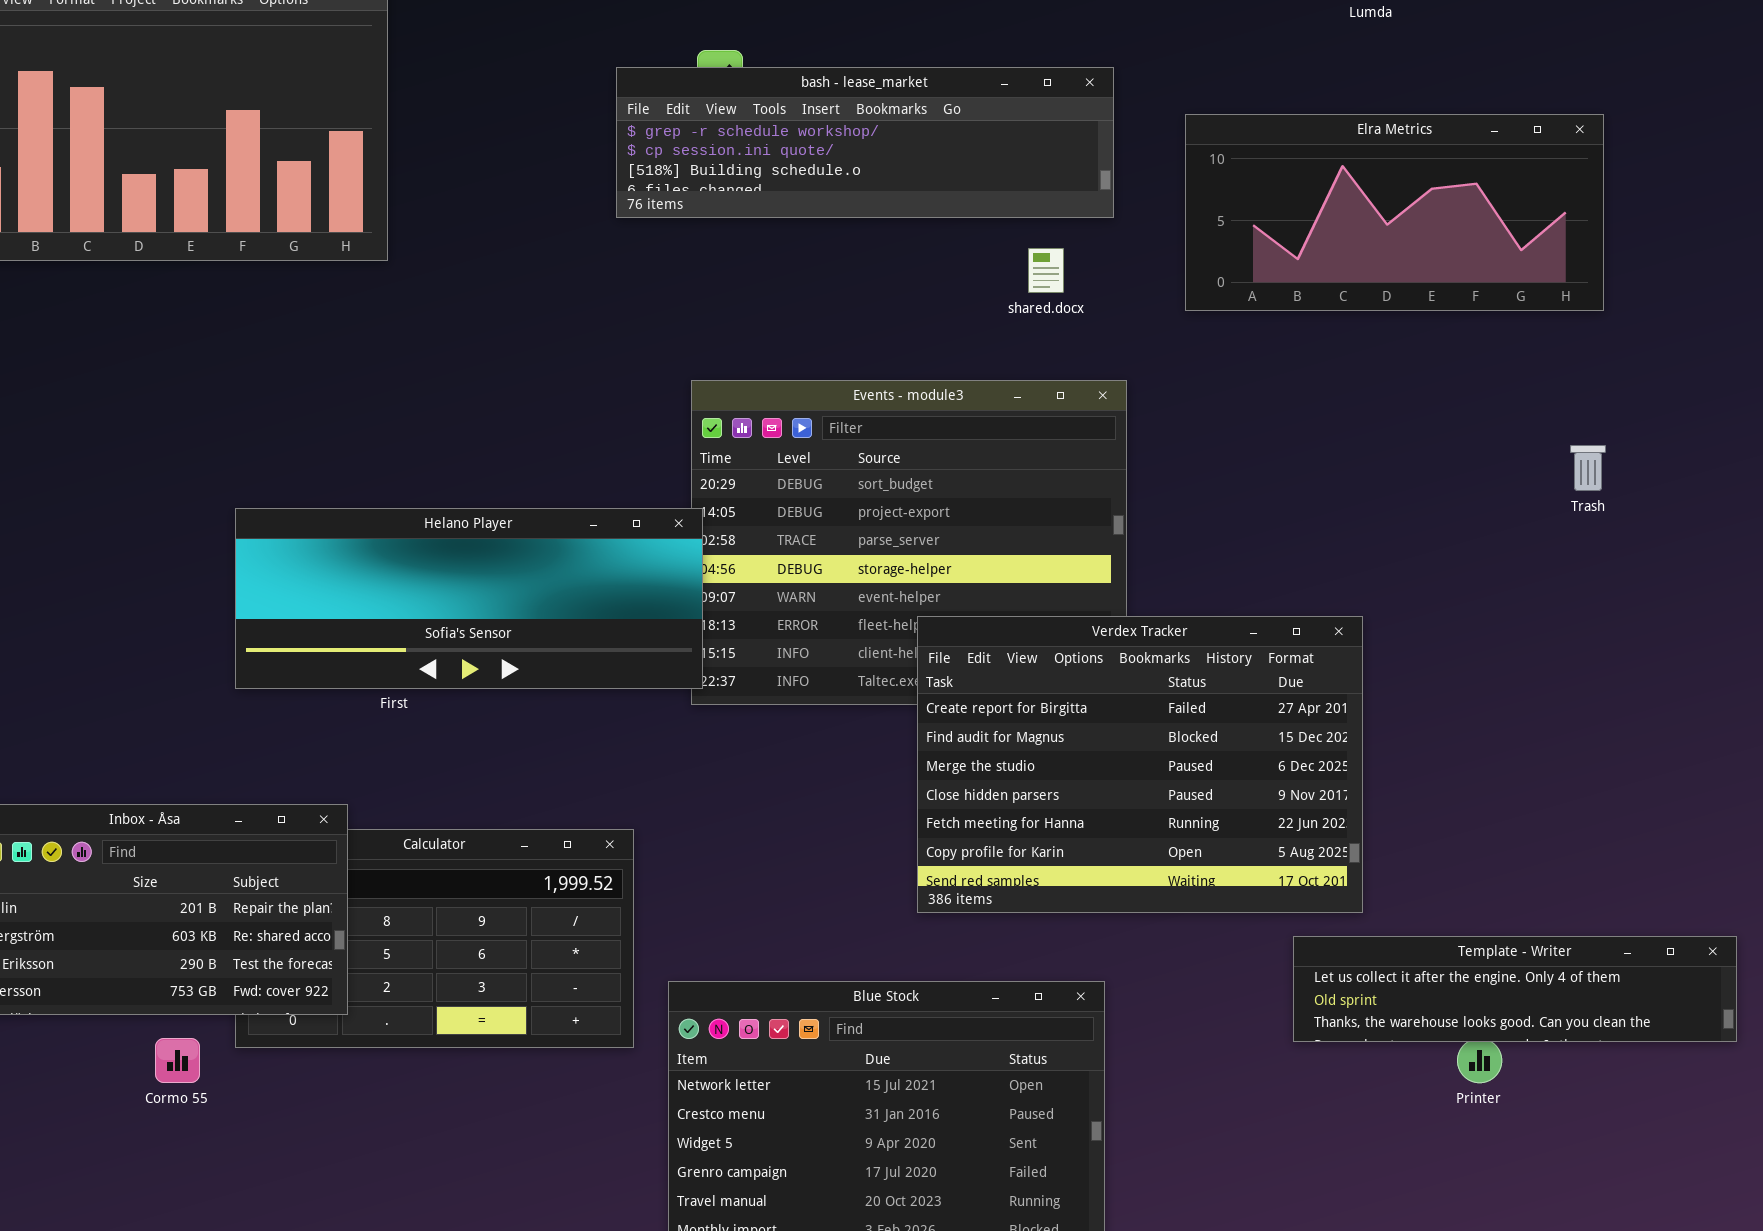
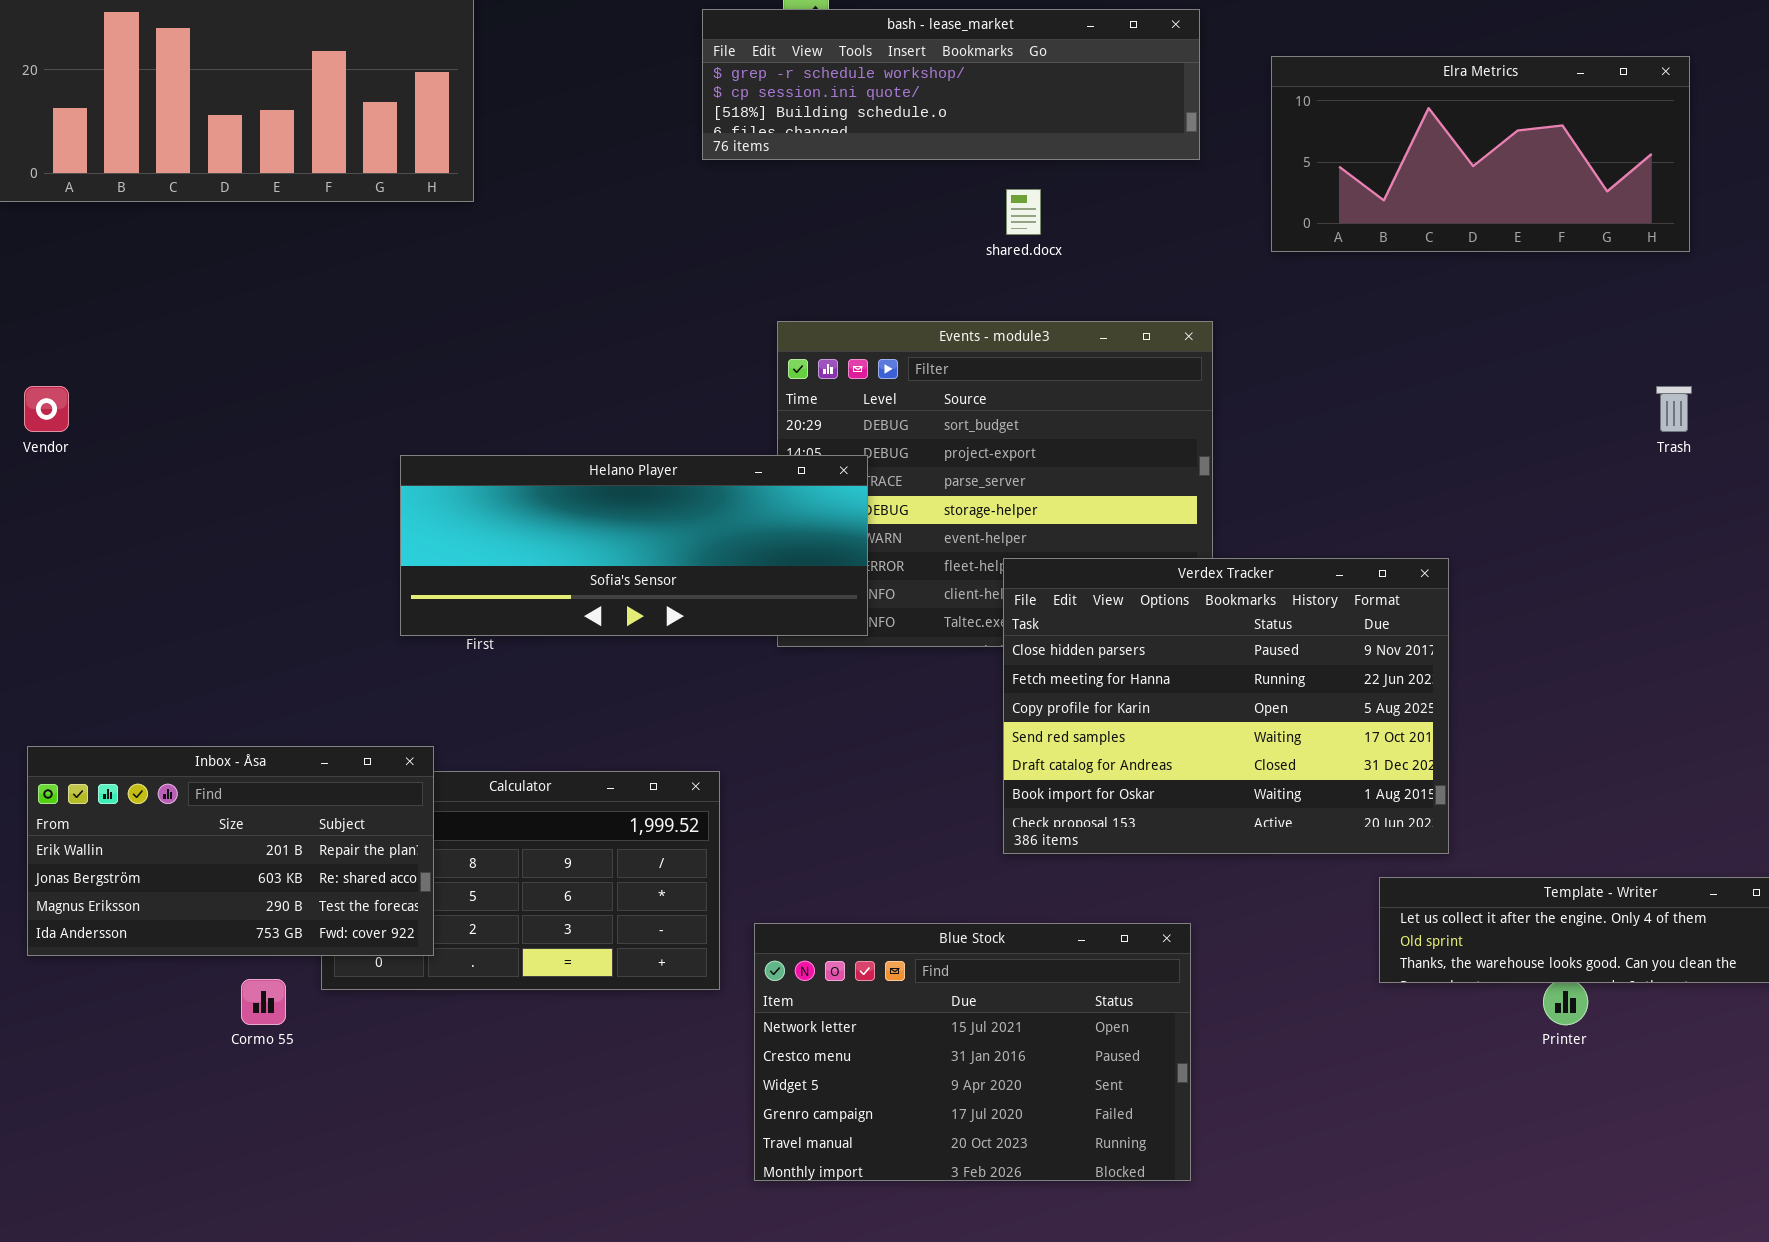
shared.docx: [1028,248,1064,293] -> [1006,189,1041,235], moved
Helano Player: [235,508,703,689] -> [400,455,868,636], moved
Verdex Tracker: [917,616,1363,913] -> [1003,558,1449,854], scrolled down 3 rows

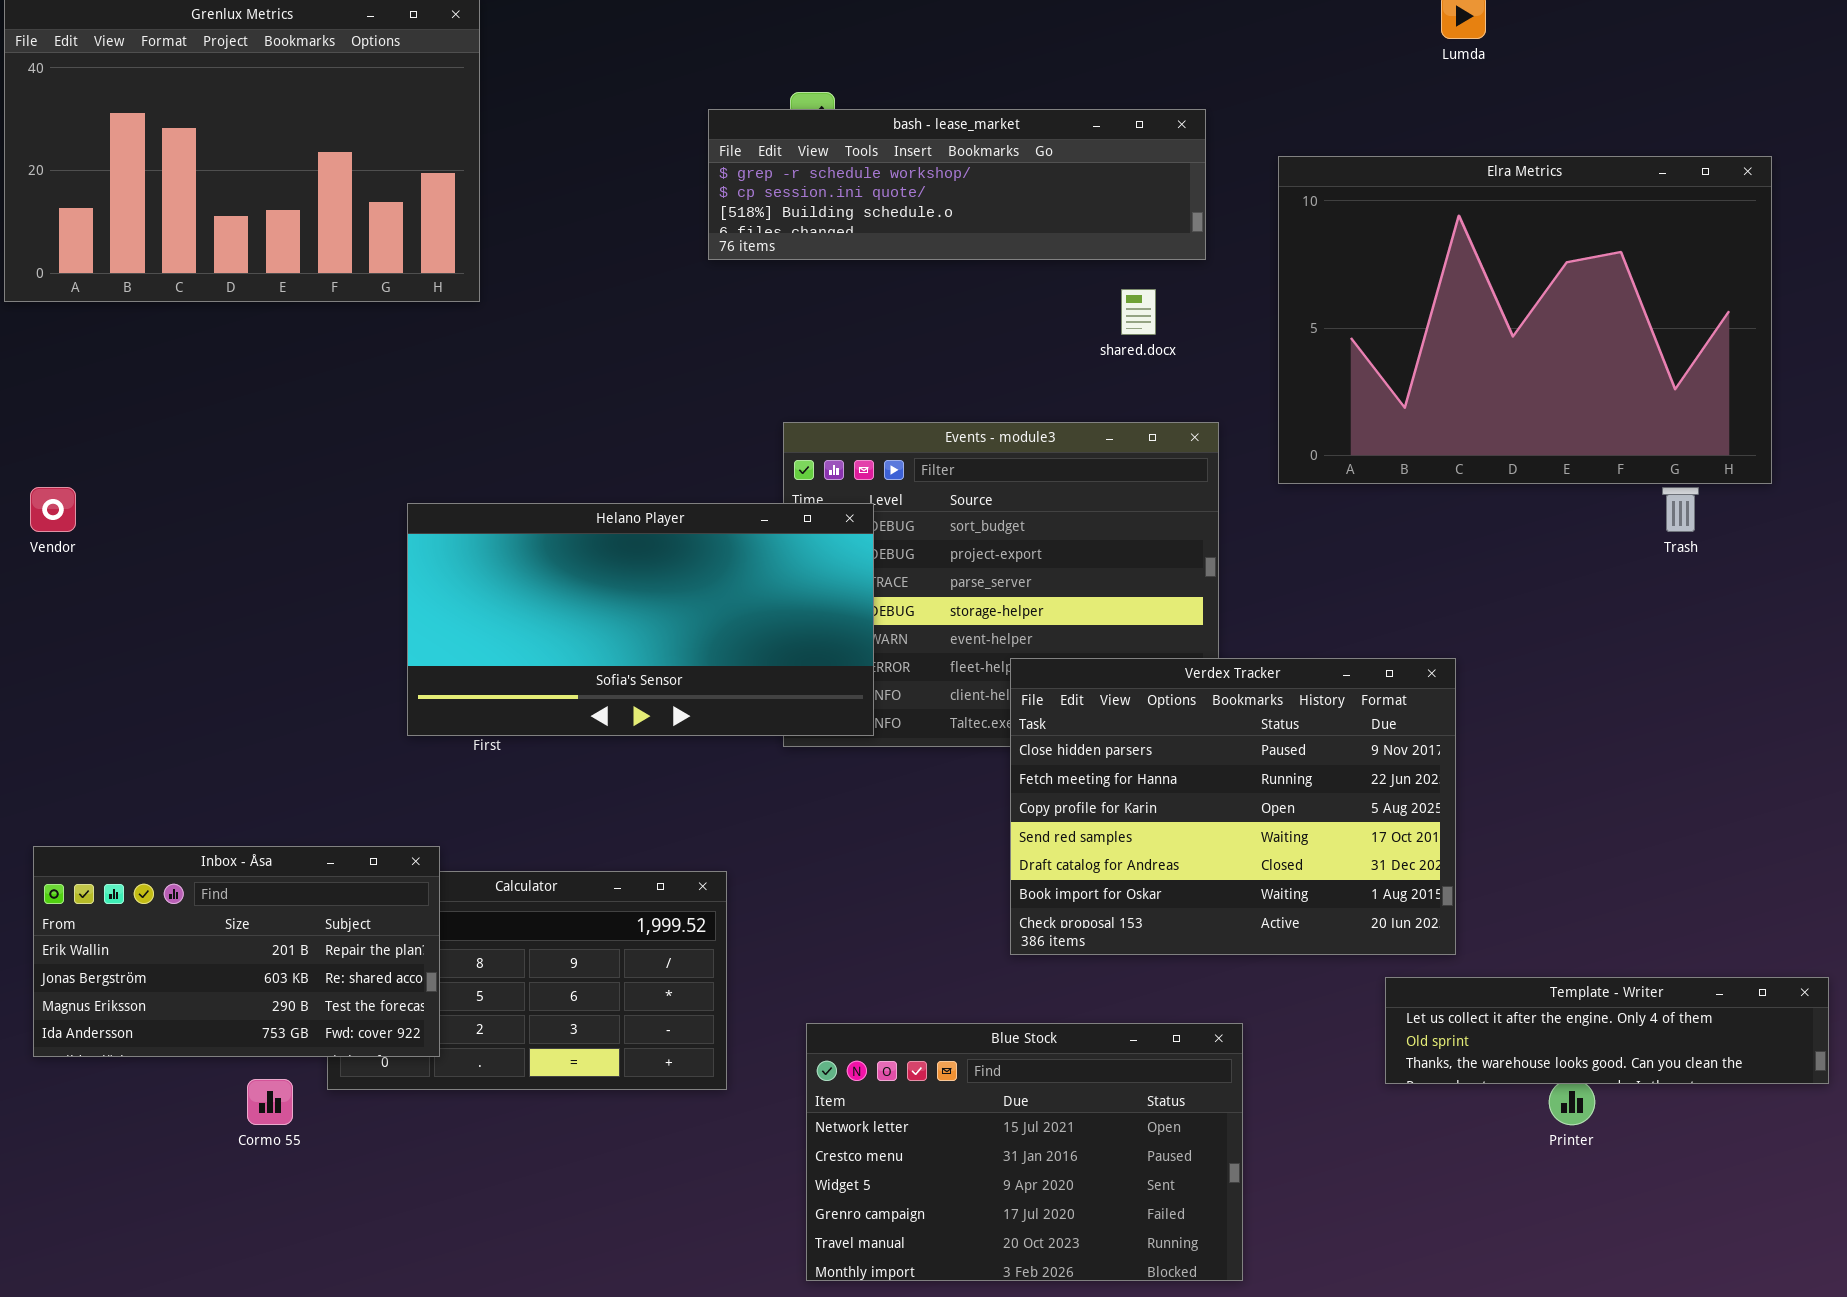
Elra Metrics: [1271,56,1690,252] -> [1278,156,1772,484], resized
shared.docx: [1006,189,1041,235] -> [1121,289,1156,335], moved
Helano Player: [400,455,868,636] -> [407,503,874,736], resized
Blue Stock: [754,923,1191,1181] -> [806,1023,1243,1281], moved

